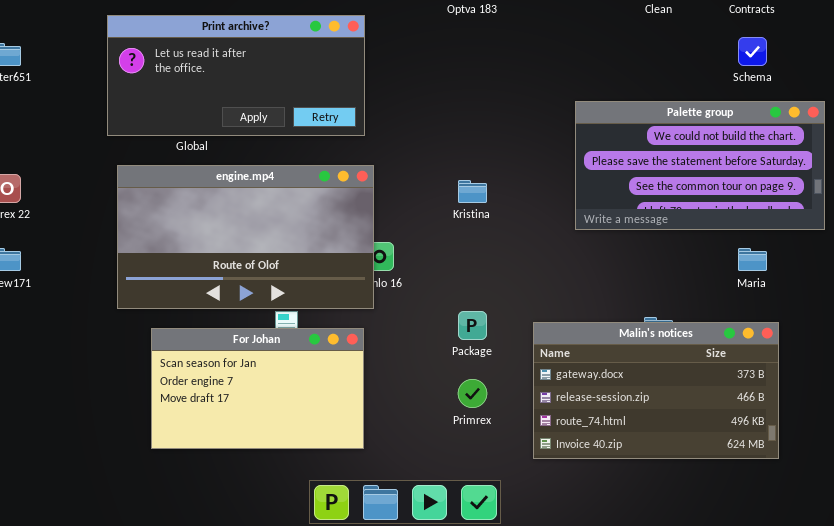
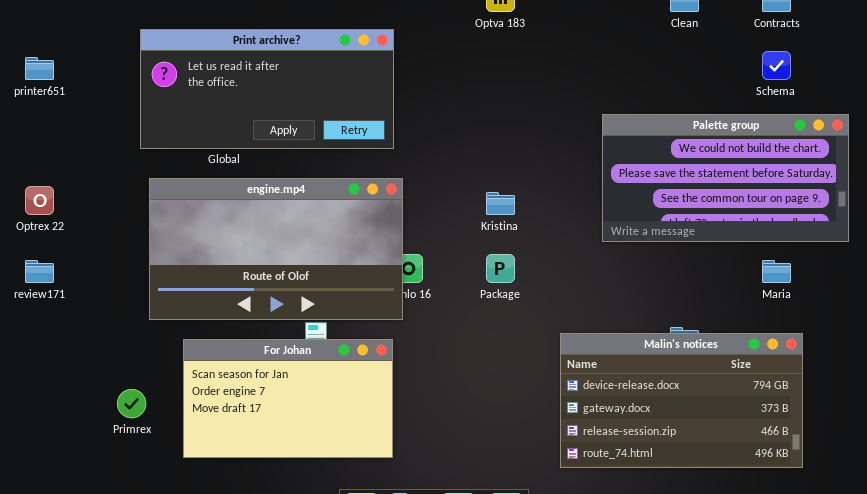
Package: [458,311,487,340] -> [486,254,515,283], moved
Malin's notices: [533,322,779,459] -> [560,333,803,468], scrolled up 1 row
Primrex: [458,379,487,408] -> [117,389,146,418], moved

